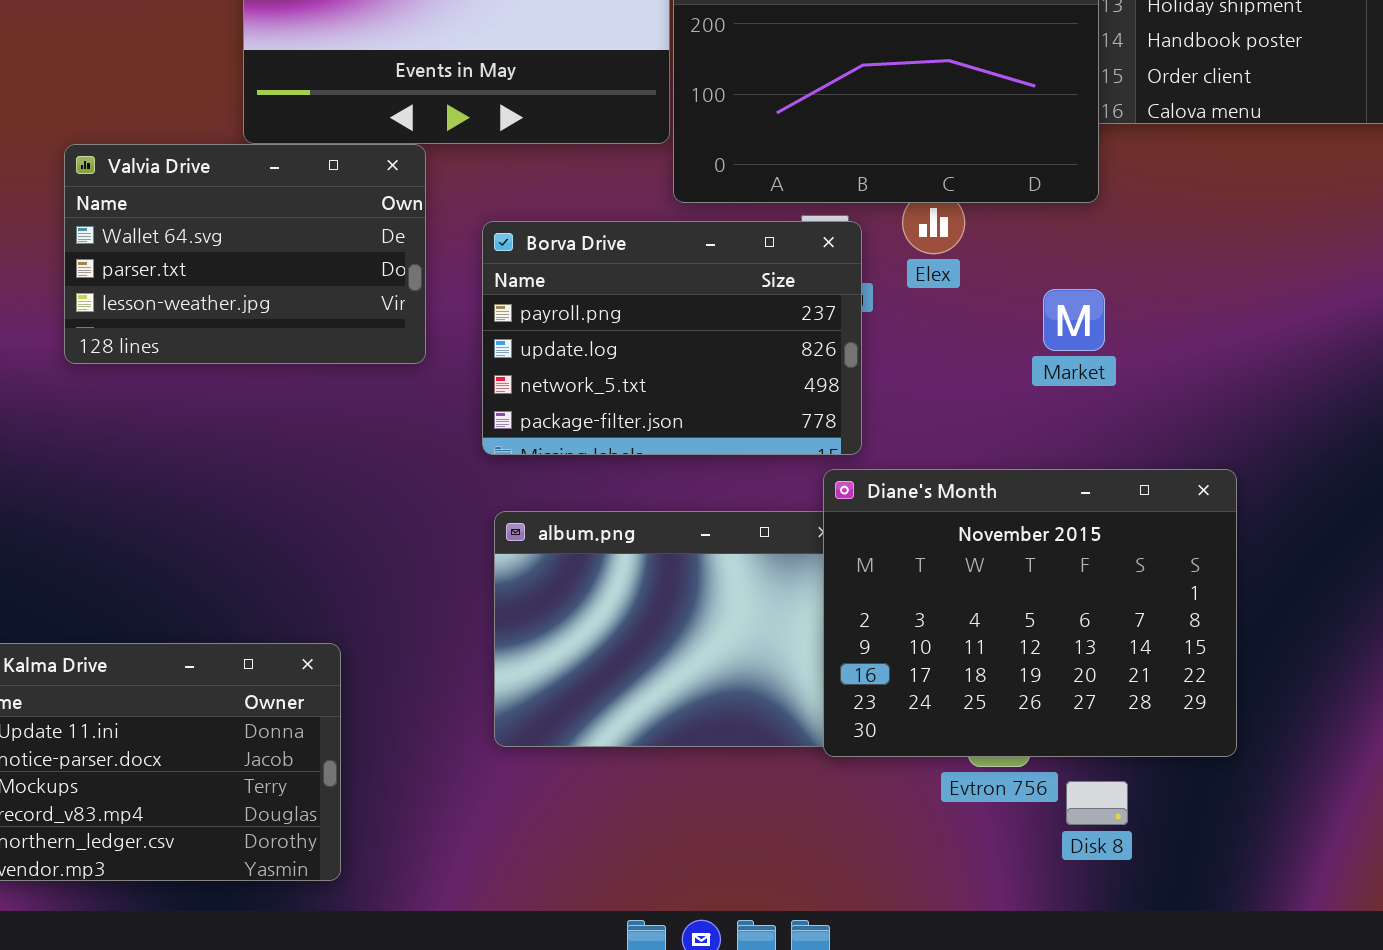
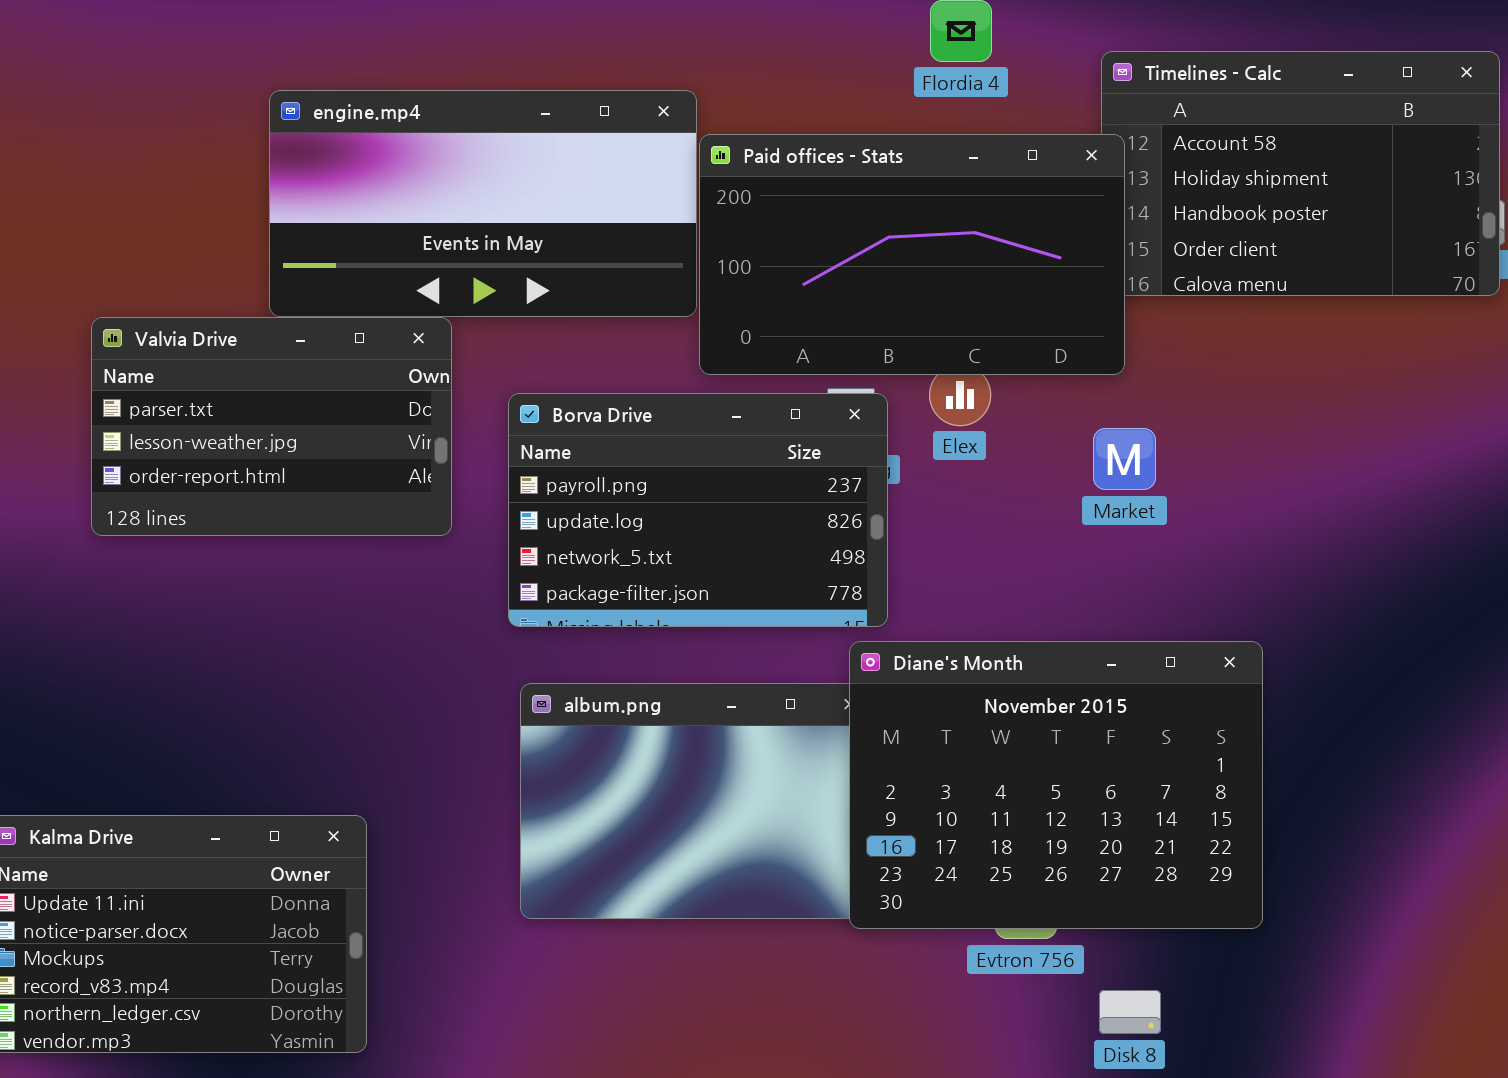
Valvia Drive: [64,144,426,364] -> [91,317,452,536], scrolled down 1 row
Market: [1043,289,1105,351] -> [1093,428,1156,490], moved
Disk 8: [1066,781,1128,825] -> [1099,990,1161,1034], moved

